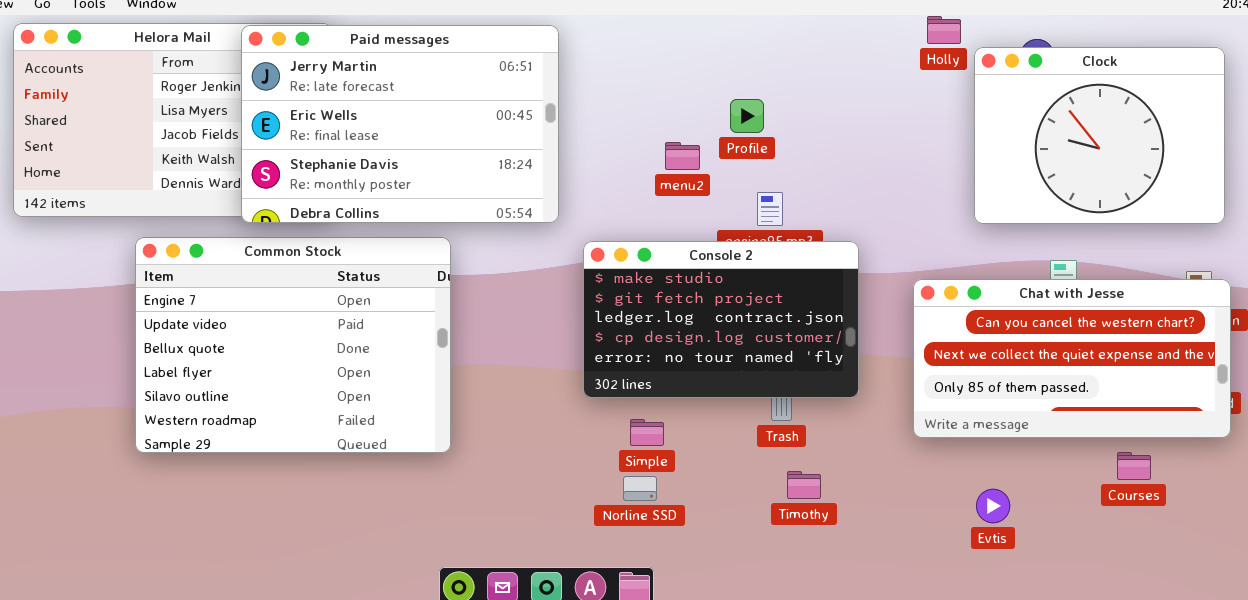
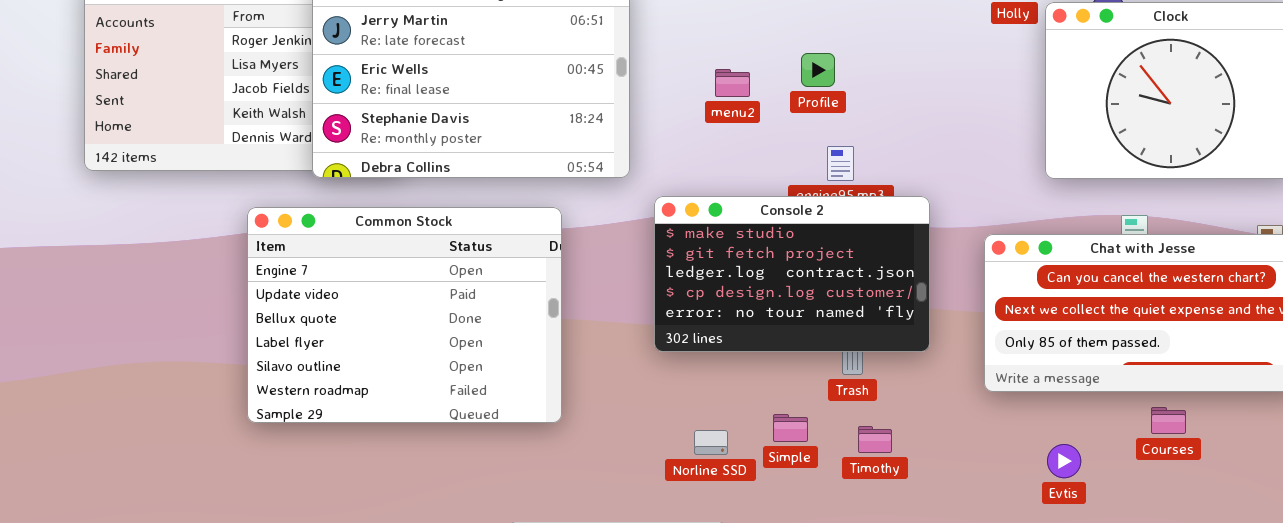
menu2: [665,142,700,170] -> [715,69,750,97], moved
Common Stock: [135,237,451,453] -> [247,207,562,423], moved
Simple: [630,419,664,446] -> [773,414,808,442], moved
Courses: [1117,452,1151,480] -> [1151,407,1186,434], moved

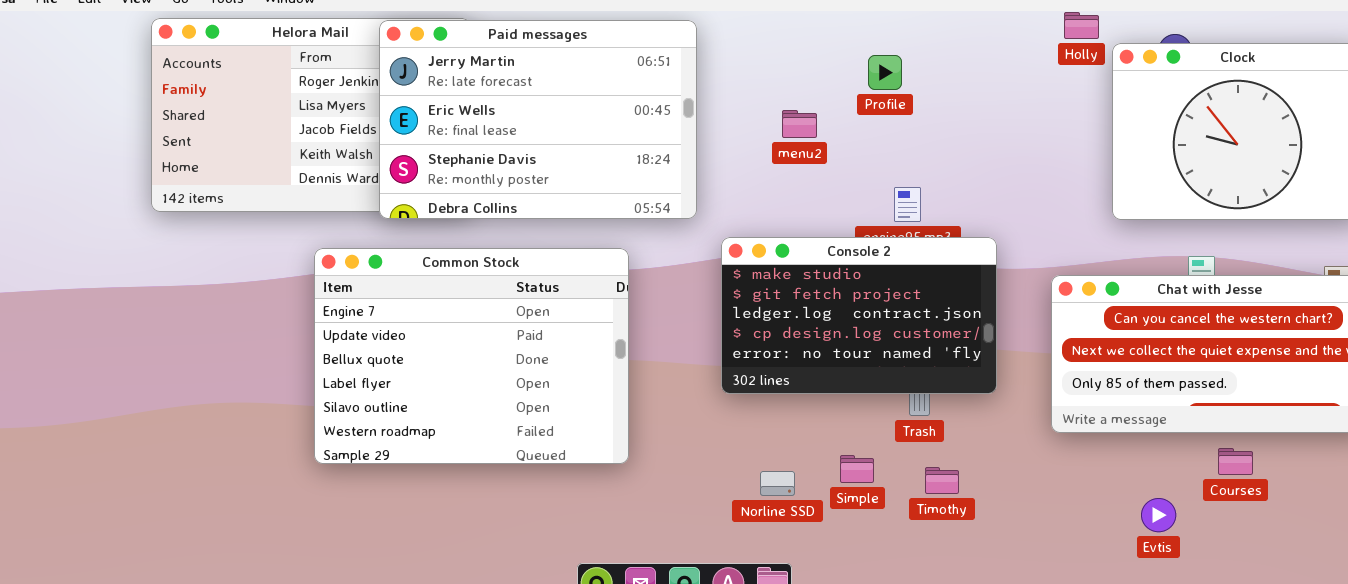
Profile: [801,53,835,87] -> [868,55,902,90], moved
Evtis: [1047,444,1081,478] -> [1141,498,1176,532], moved

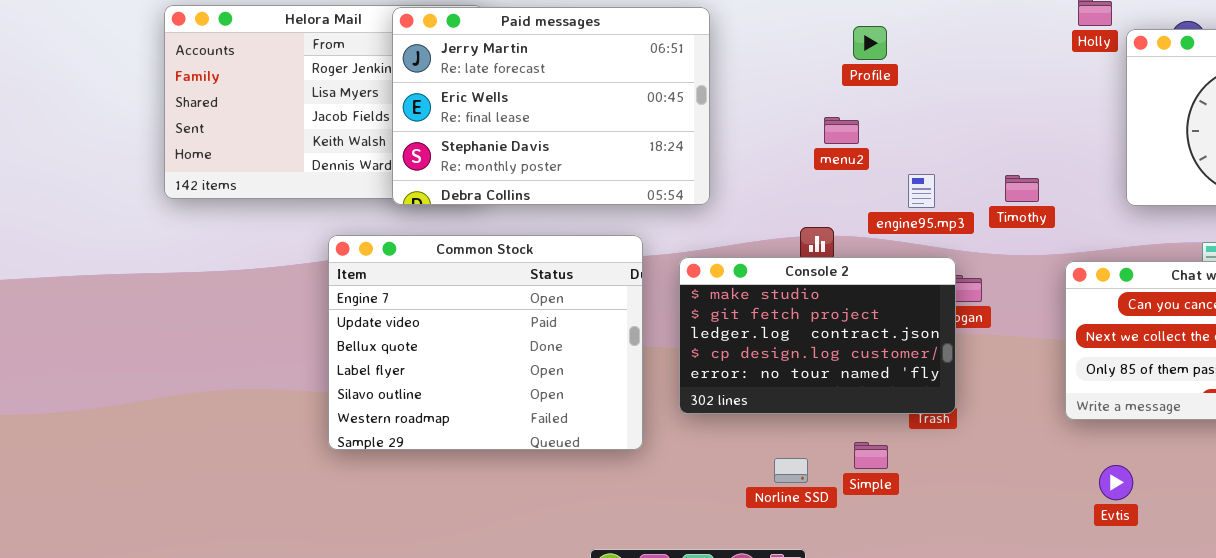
Profile: [868,55,902,90] -> [853,26,887,60], moved
menu2: [782,110,817,138] -> [824,117,859,144], moved
Console 2: [721,237,997,394] -> [679,257,956,414], moved
Timothy: [925,467,959,494] -> [1005,175,1039,202], moved
Evtis: [1141,498,1176,532] -> [1099,465,1133,500], moved

